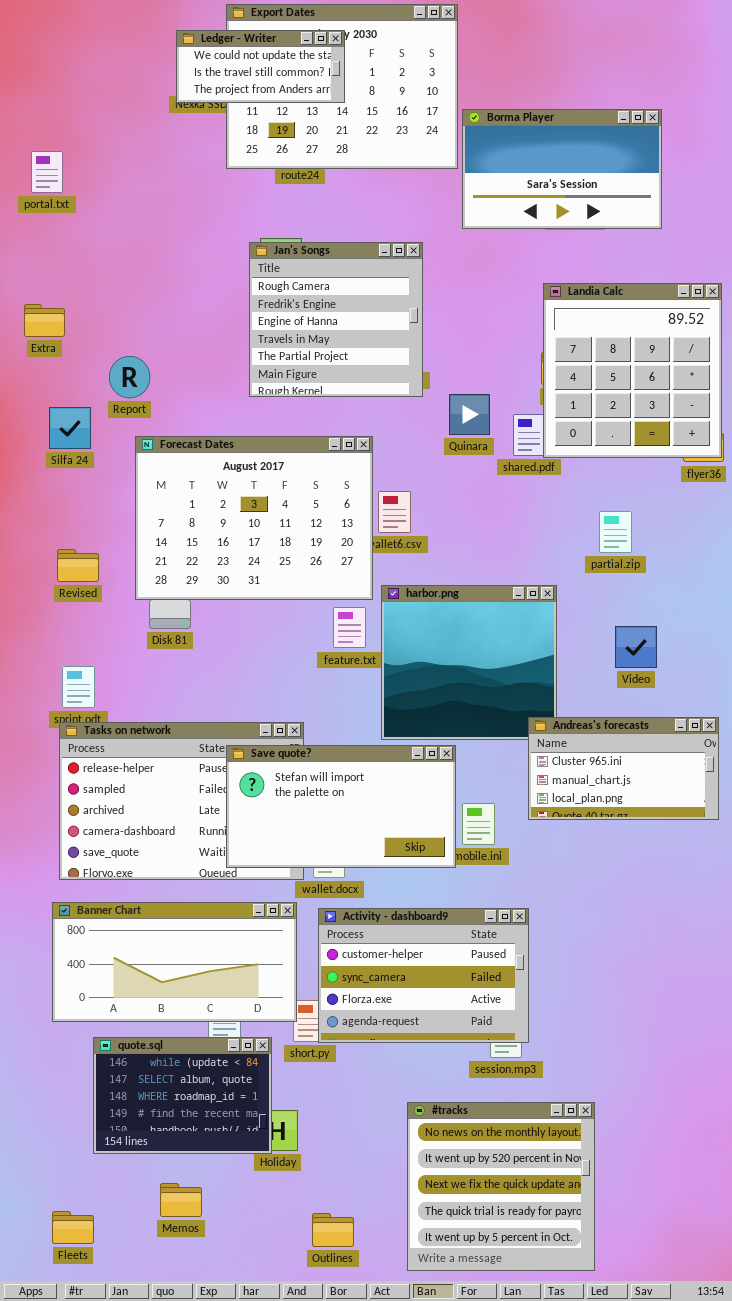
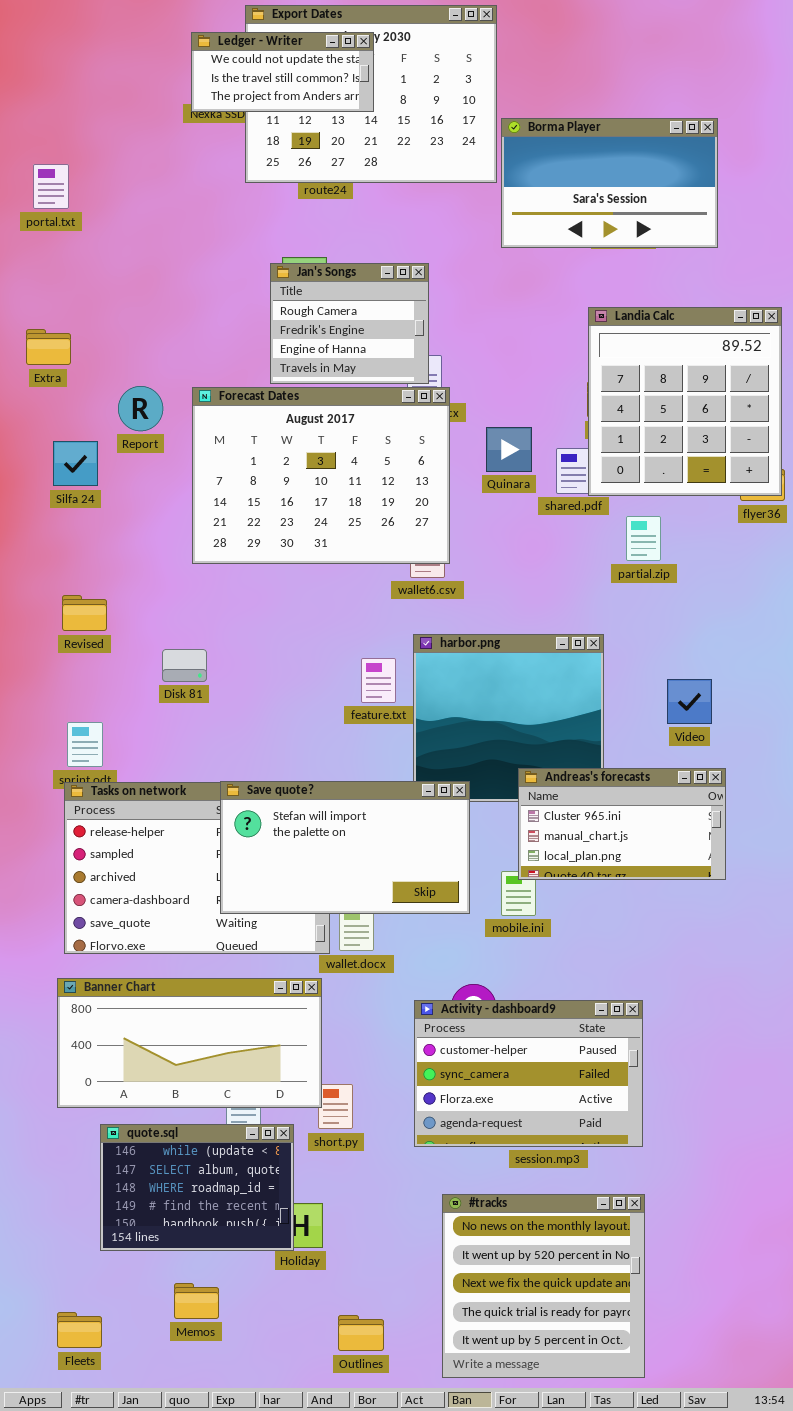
Jan's Songs: [249,242,423,397] -> [270,263,429,384], resized
Forecast Dates: [135,436,373,600] -> [192,387,450,564], moved
partial.zip: [599,511,632,553] -> [626,516,661,561], moved
Andreas's forecasts: [528,717,719,820] -> [518,768,726,880], moved
Save quote?: [226,745,456,868] -> [220,781,470,914], moved
Activity - dashboard9: [318,908,529,1043] -> [414,1000,643,1147], moved

